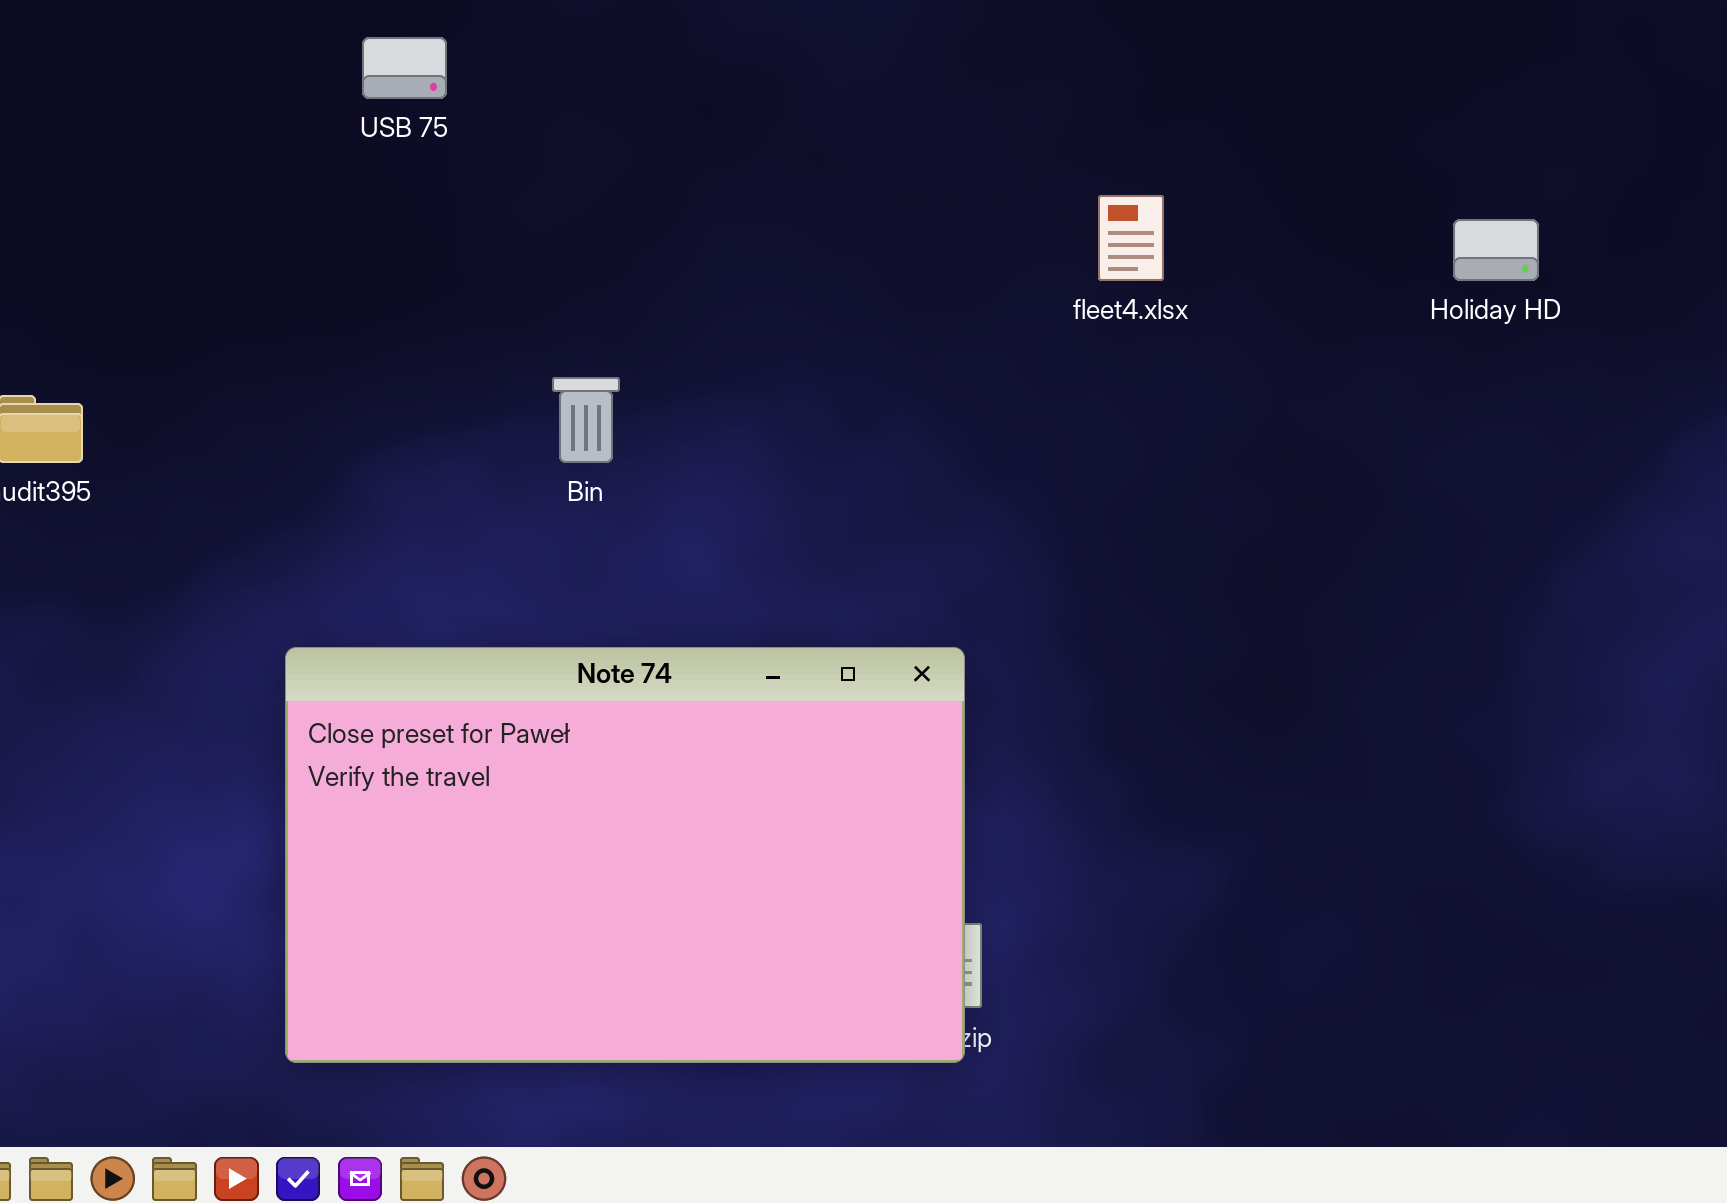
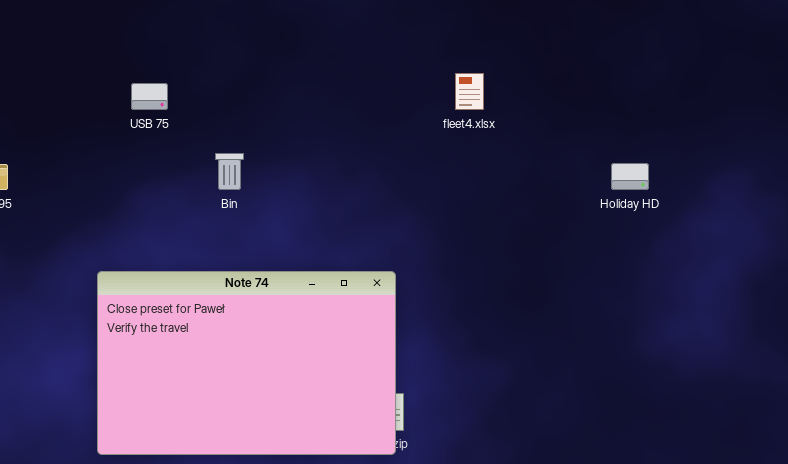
USB 75: [362,37,447,99] -> [131,83,168,110], moved
Holiday HD: [1453,219,1539,281] -> [611,163,649,190], moved

